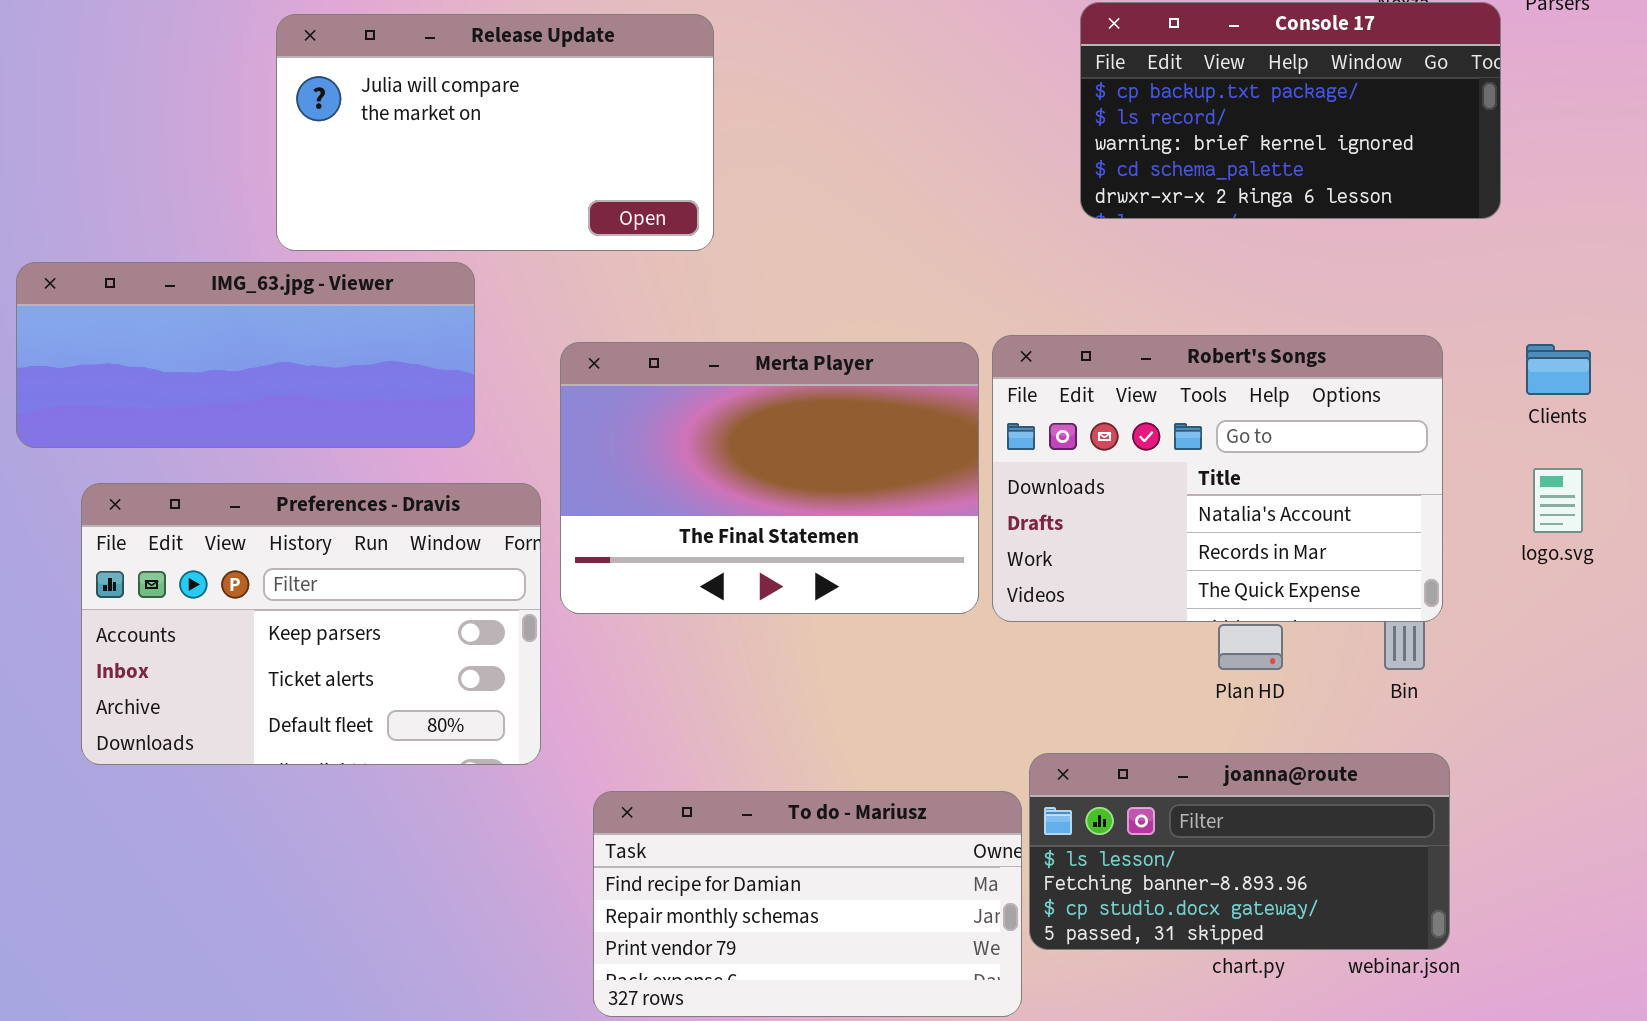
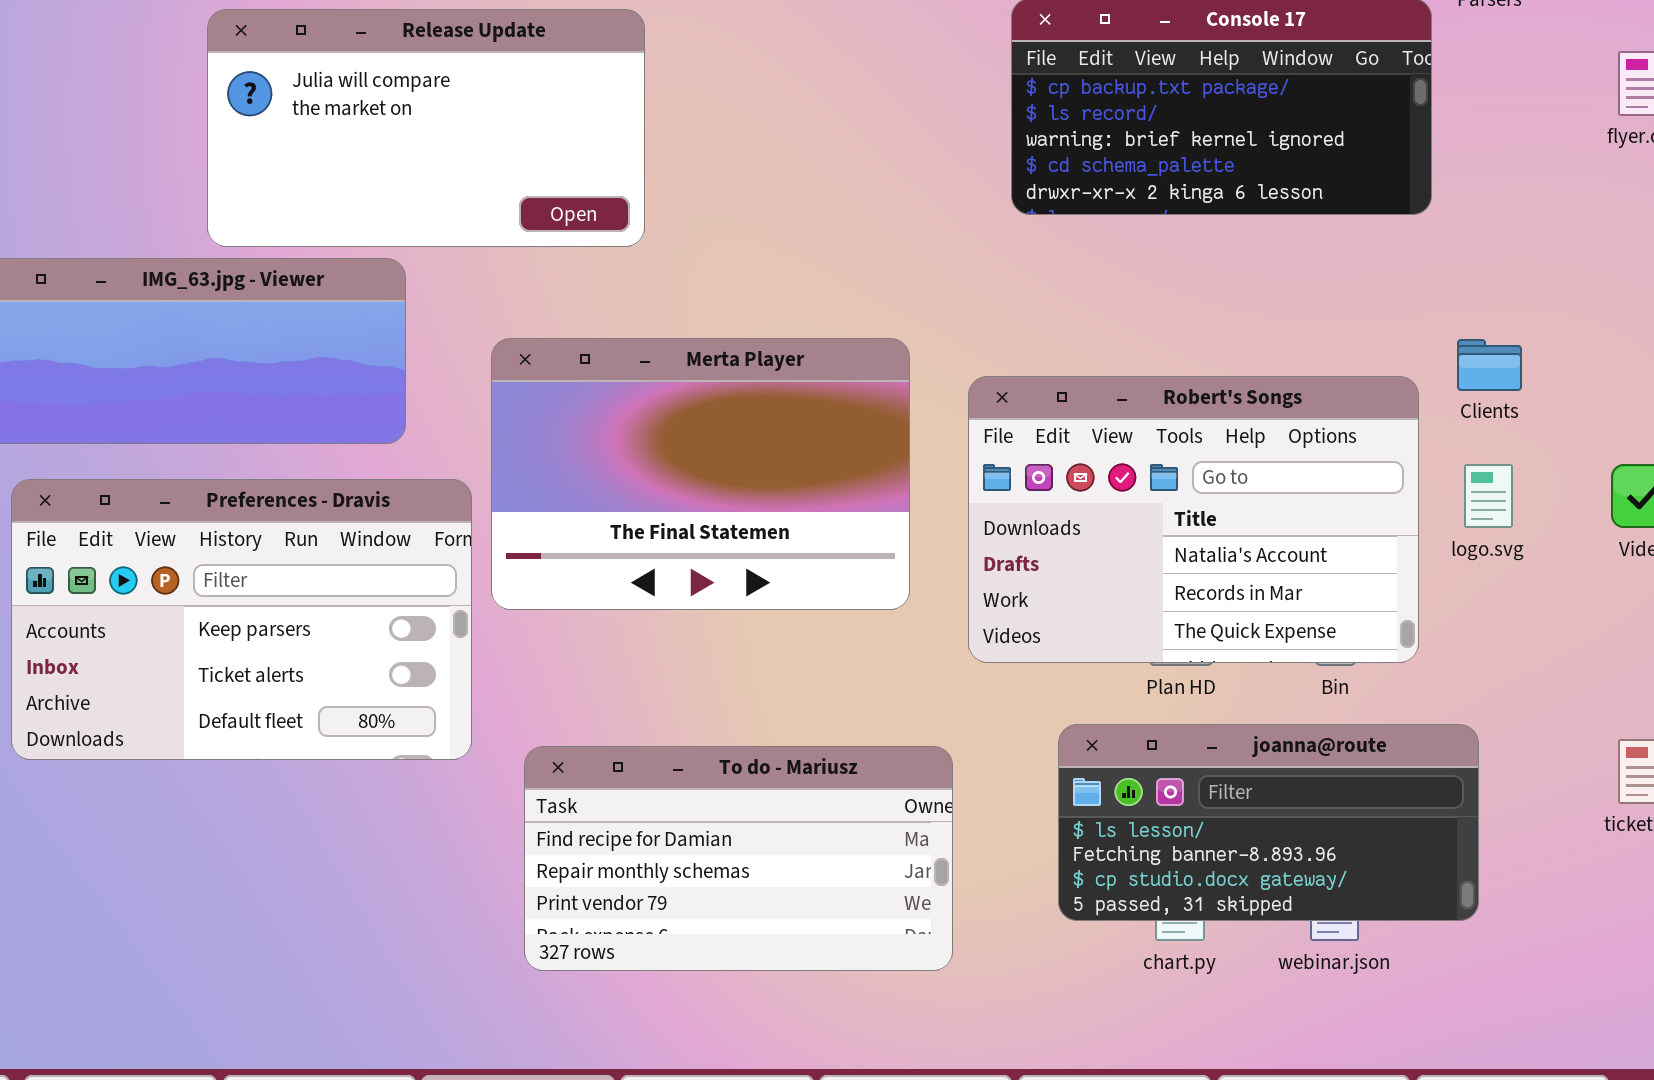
Robert's Songs: [992,335,1443,622] -> [968,376,1419,663], moved
joanna@route: [1029,753,1450,950] -> [1058,724,1479,921], moved
To do - Mariusz: [593,791,1022,1017] -> [524,746,953,971], moved

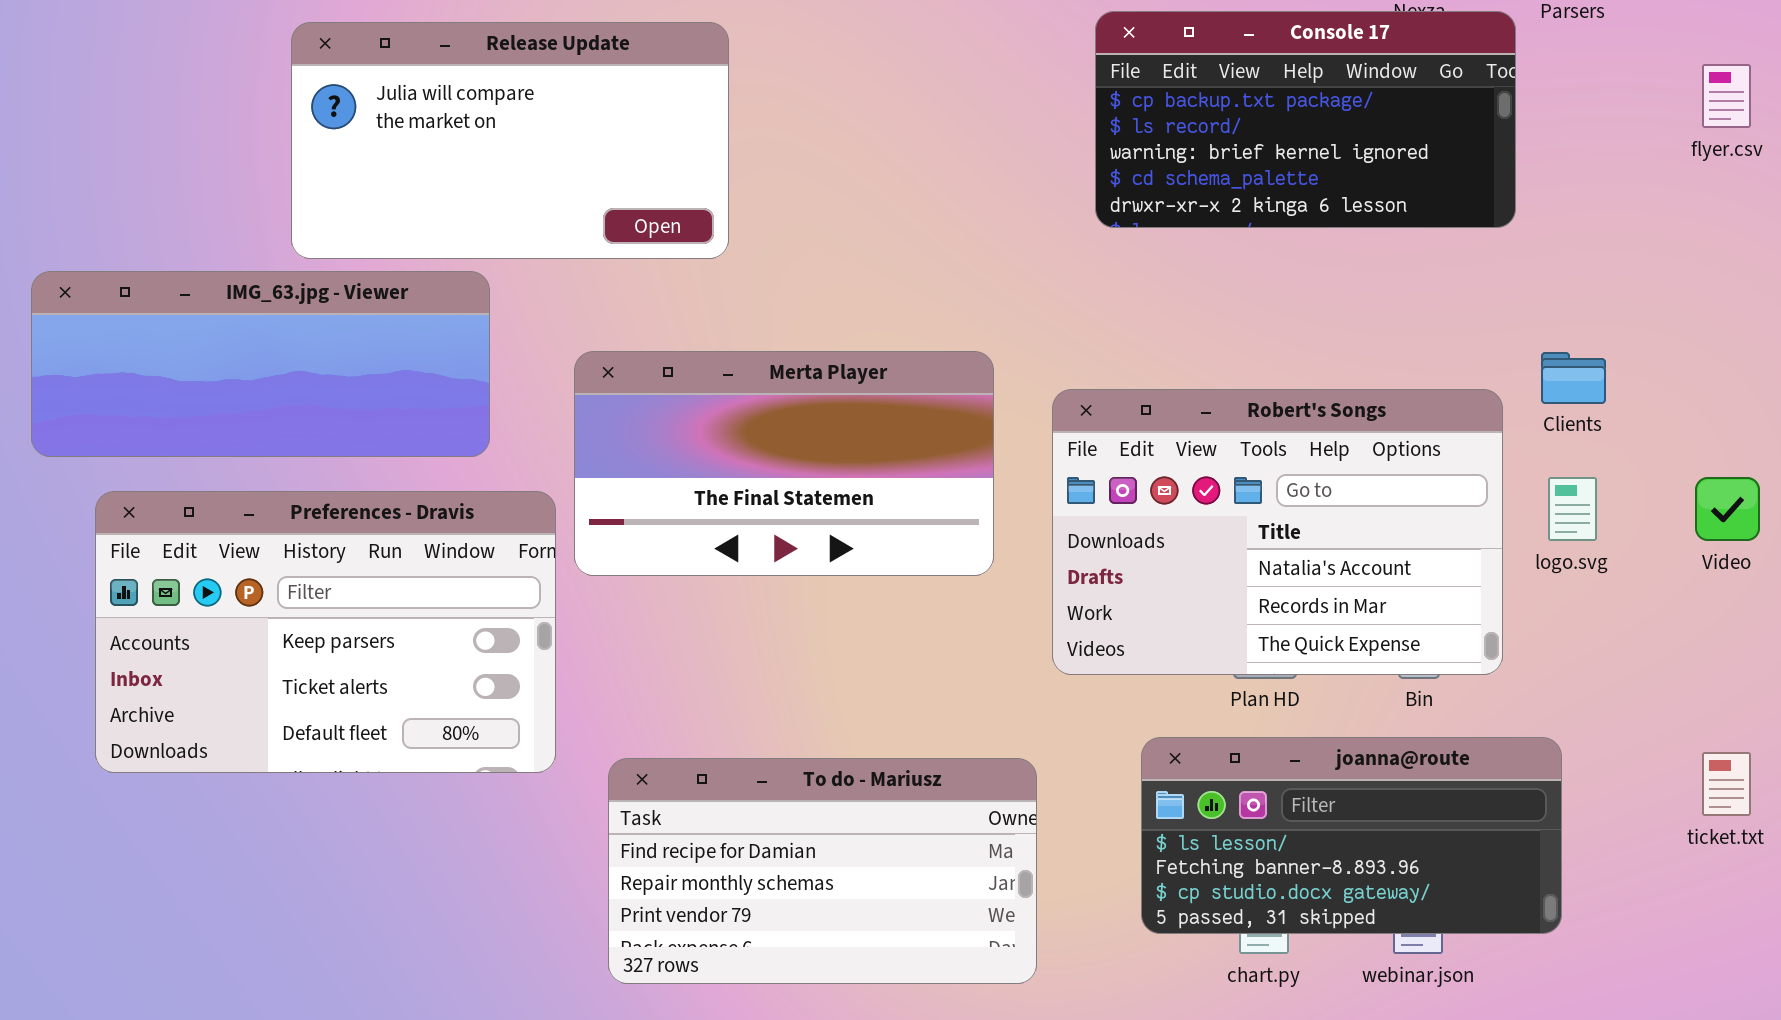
Merta Player: [491,338,910,610] -> [574,351,994,576], resized

